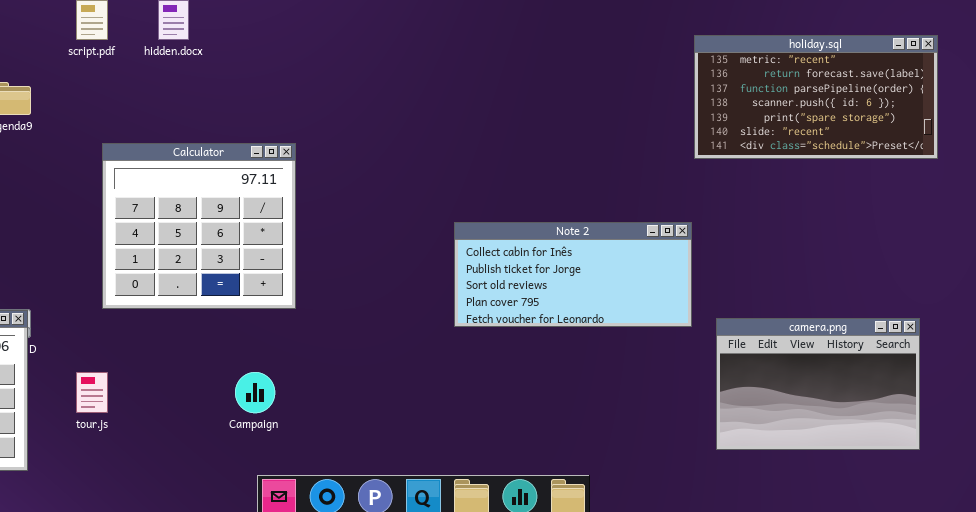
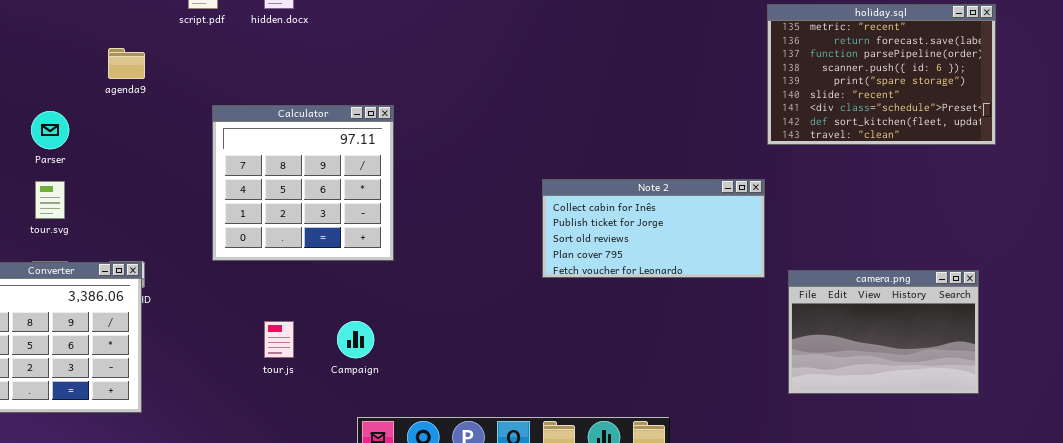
holiday.sql: [694,35,938,159] -> [767,4,996,145], resized
tour.js: [76,372,108,413] -> [264,321,294,358], moved

